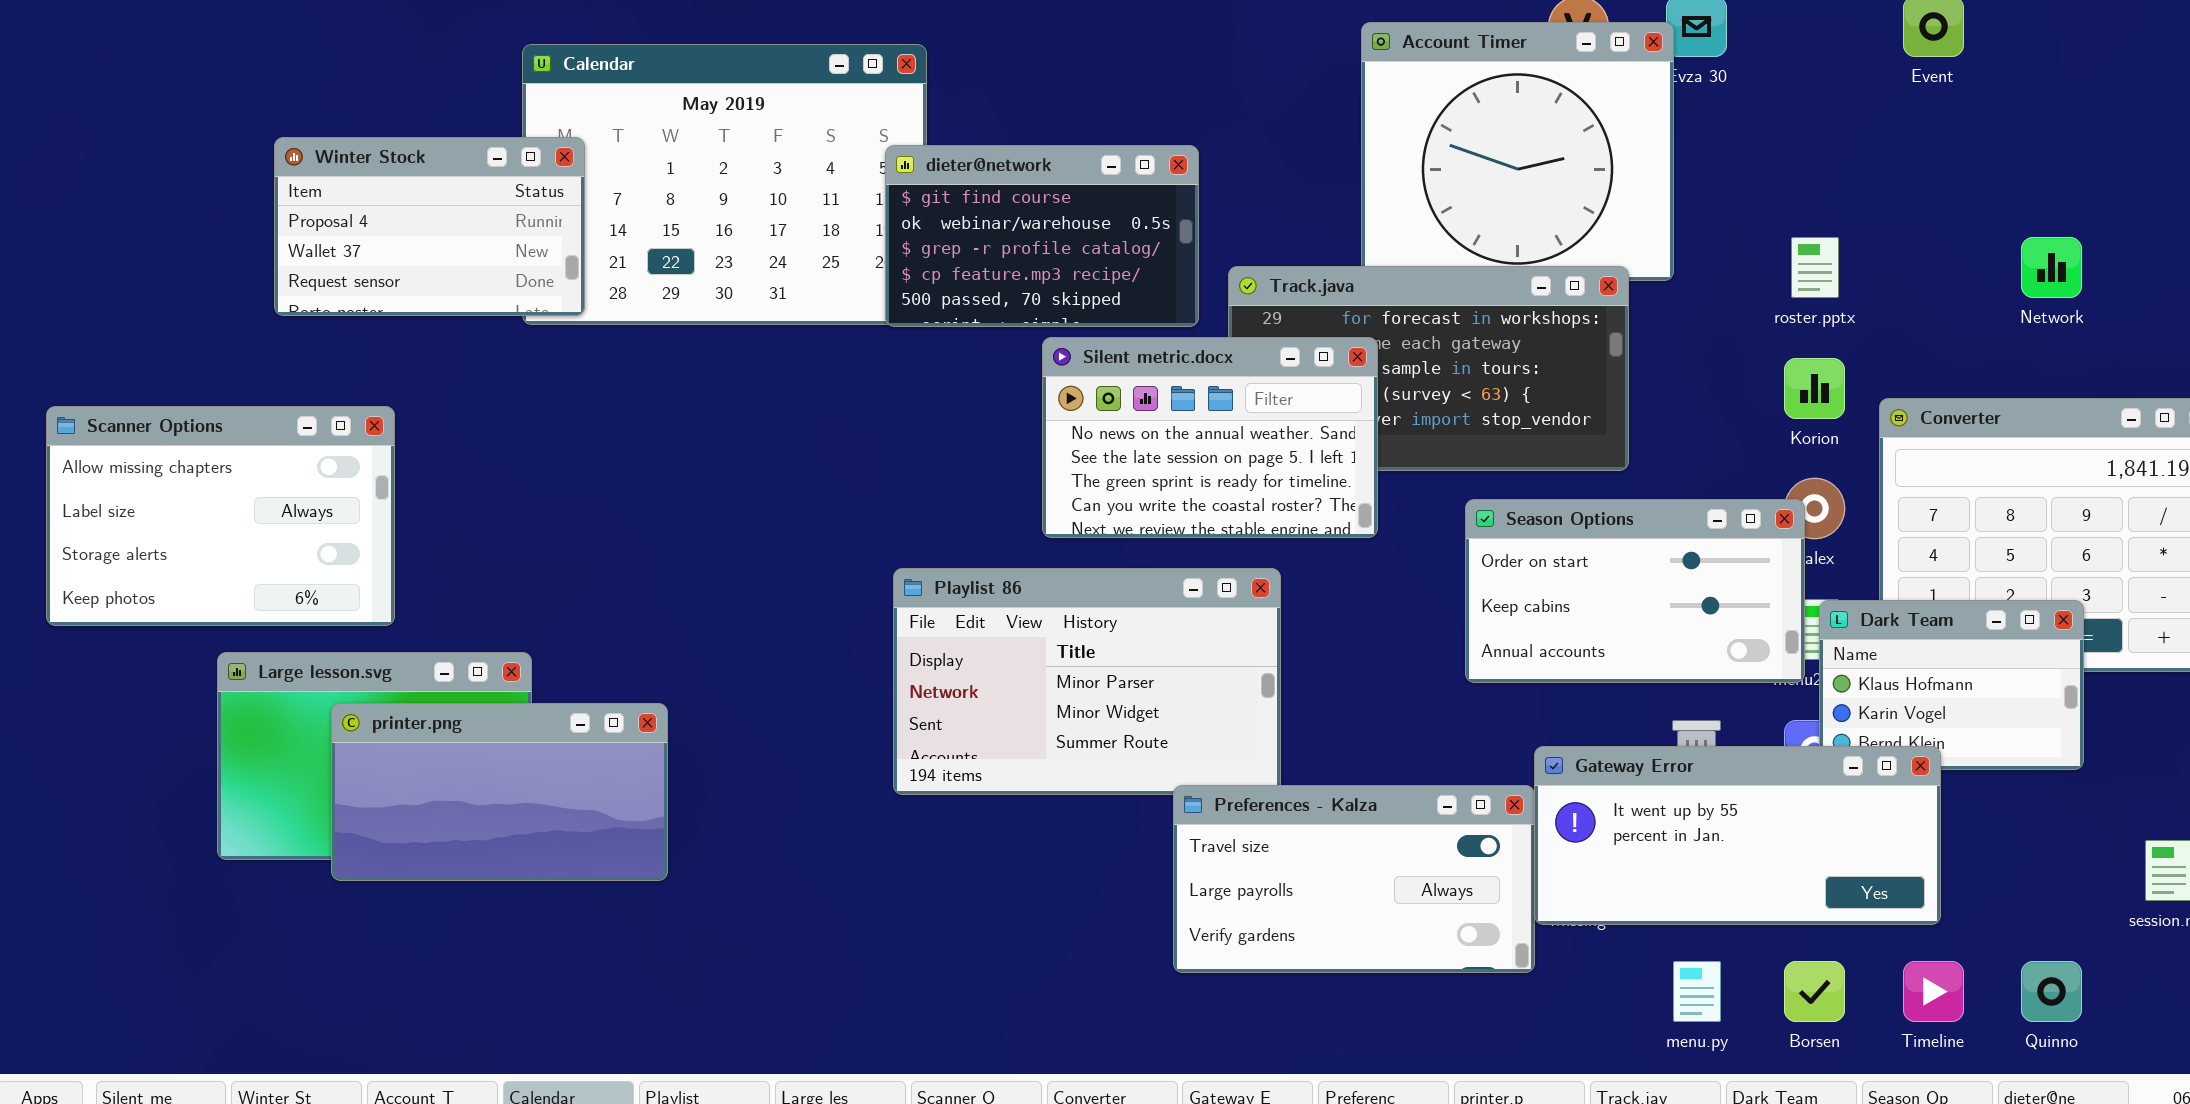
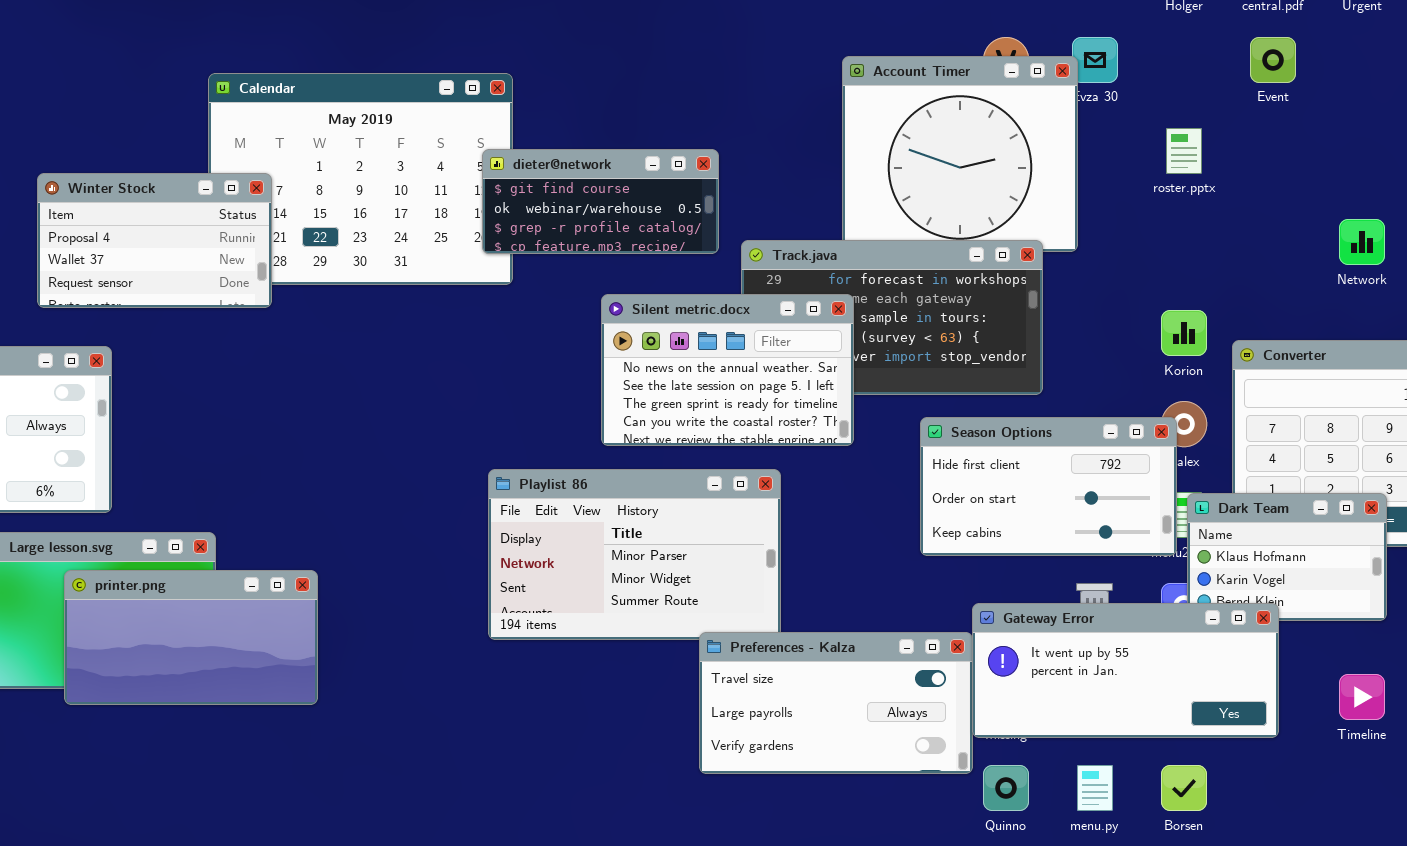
Winter Stock: [274,137,585,316] -> [37,173,272,308], moved
dieter@network: [885,145,1199,327] -> [482,149,719,254], resized
roster.pptx: [1791,237,1839,298] -> [1166,128,1202,174], moved
Season Options: [1465,499,1805,683] -> [920,417,1177,556], scrolled up 1 row
Timeline: [1903,961,1964,1022] -> [1339,674,1385,720], moved
Quinno: [2021,961,2082,1022] -> [983,765,1029,811], moved

